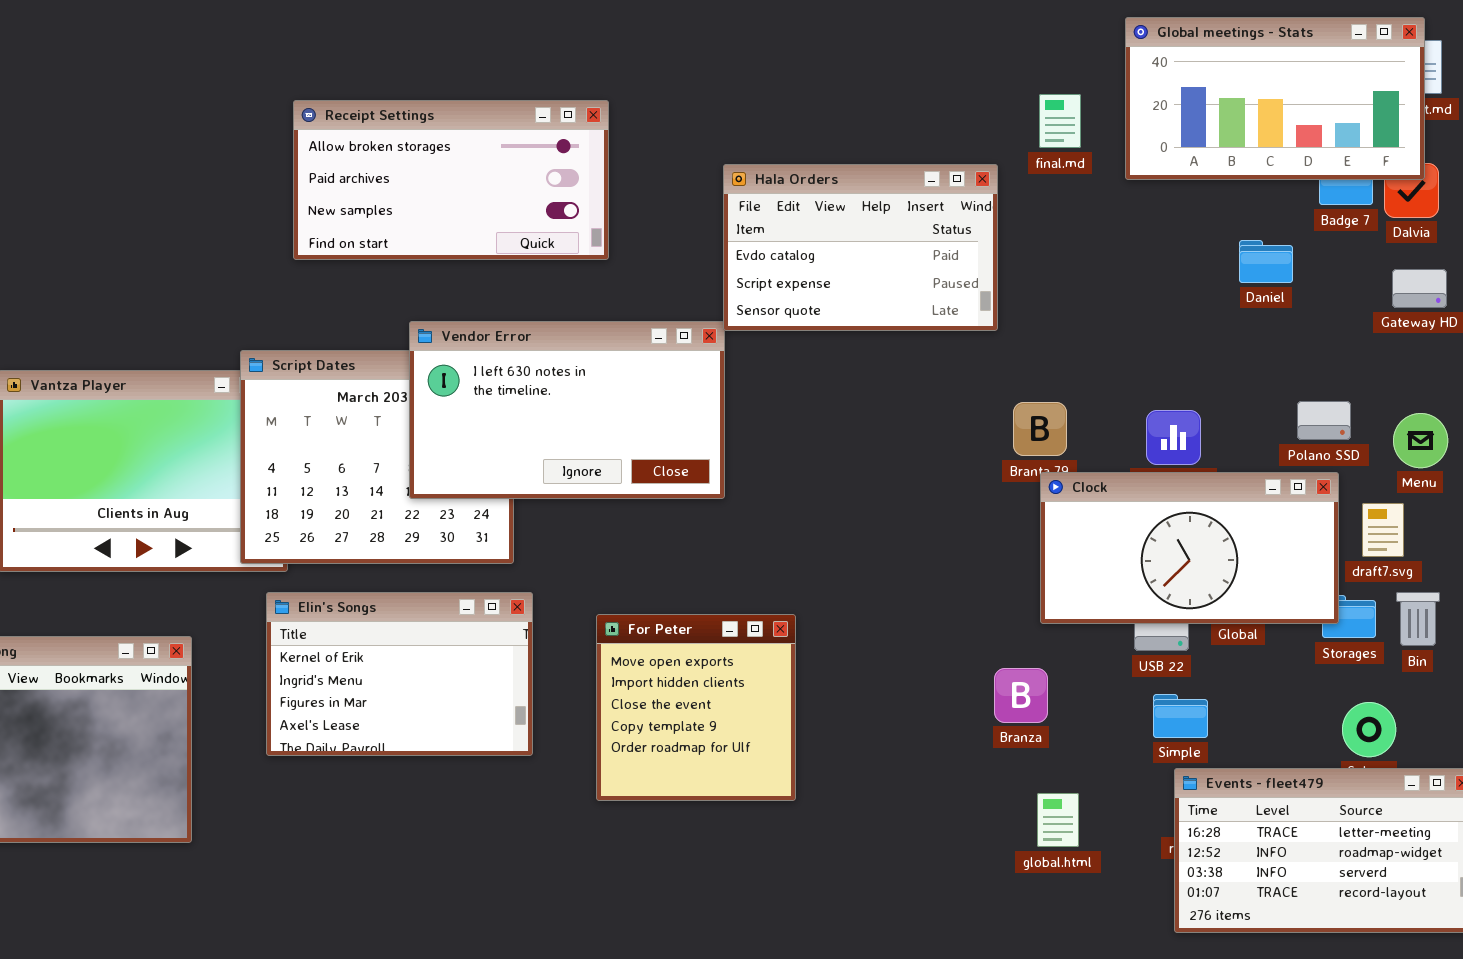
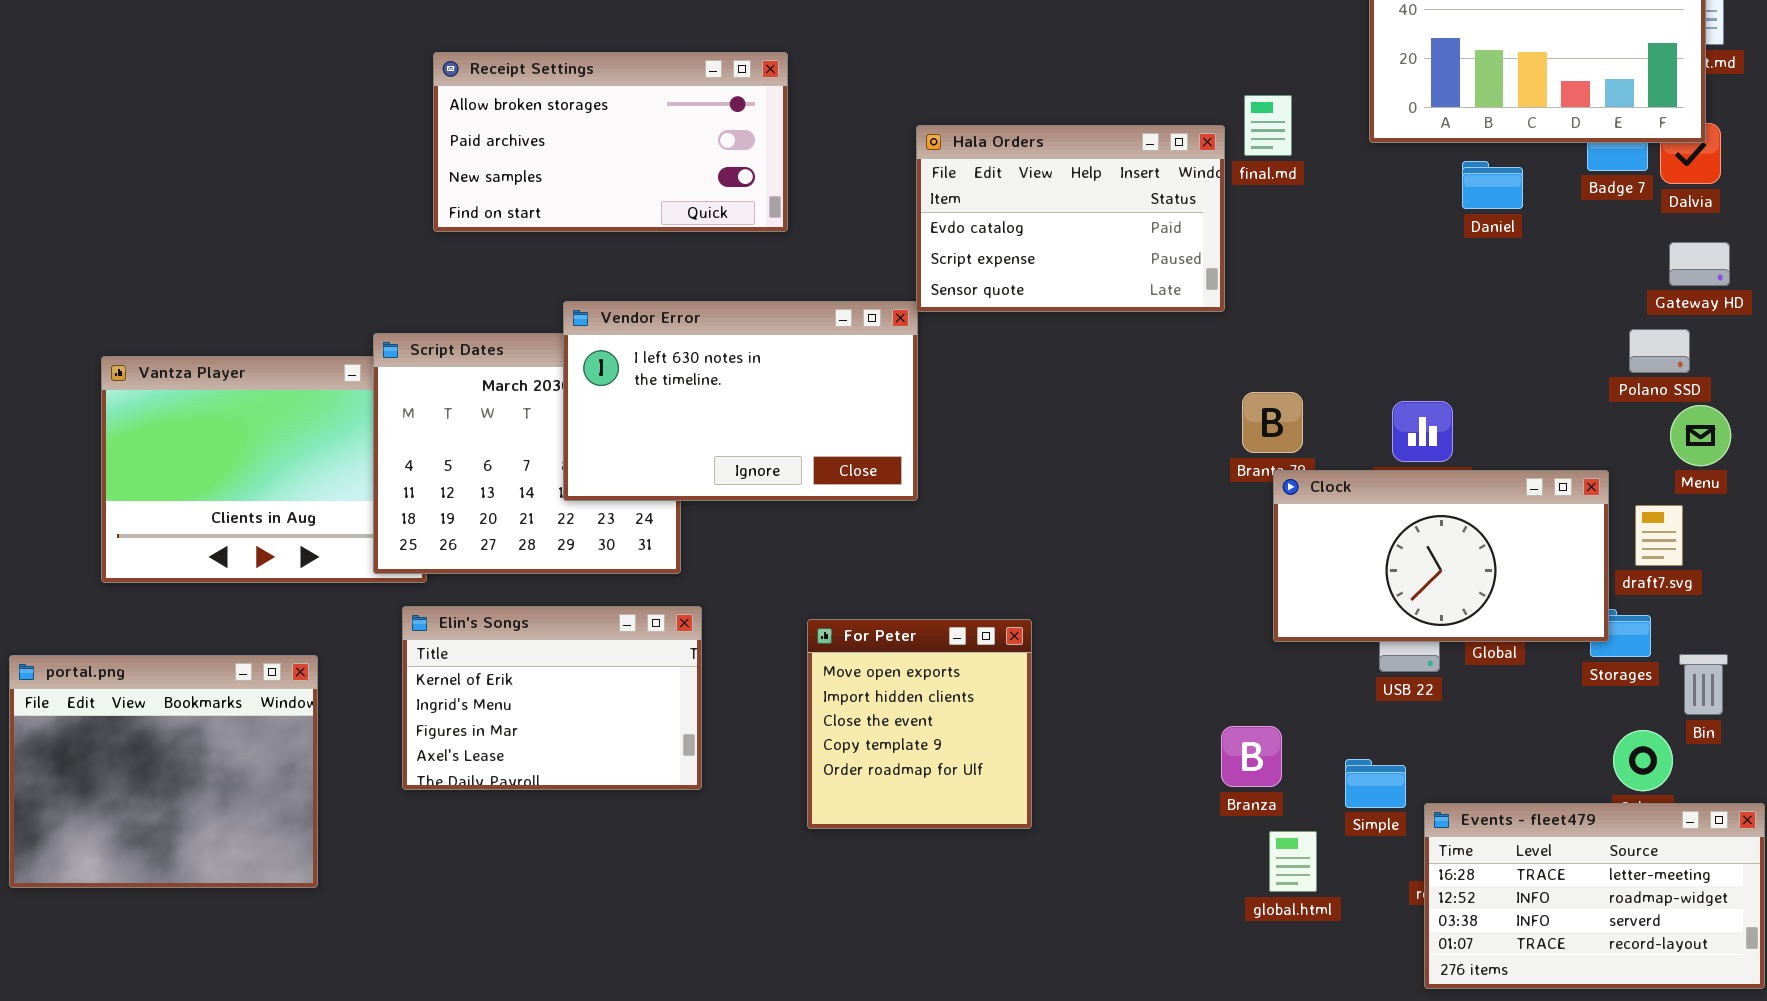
final.md: [1039,94,1081,148] -> [1244,95,1292,156], moved
Daniel: [1239,240,1293,283] -> [1462,161,1523,209], moved
Polano SSD: [1297,401,1351,440] -> [1629,329,1690,373], moved
Bin: [1396,592,1440,646] -> [1679,654,1728,715], moved
For Peter: [596,614,796,801] -> [807,619,1032,829], moved
Branza: [994,668,1048,723] -> [1221,726,1282,787], moved
Simple: [1153,694,1208,738] -> [1345,759,1406,808], moved

